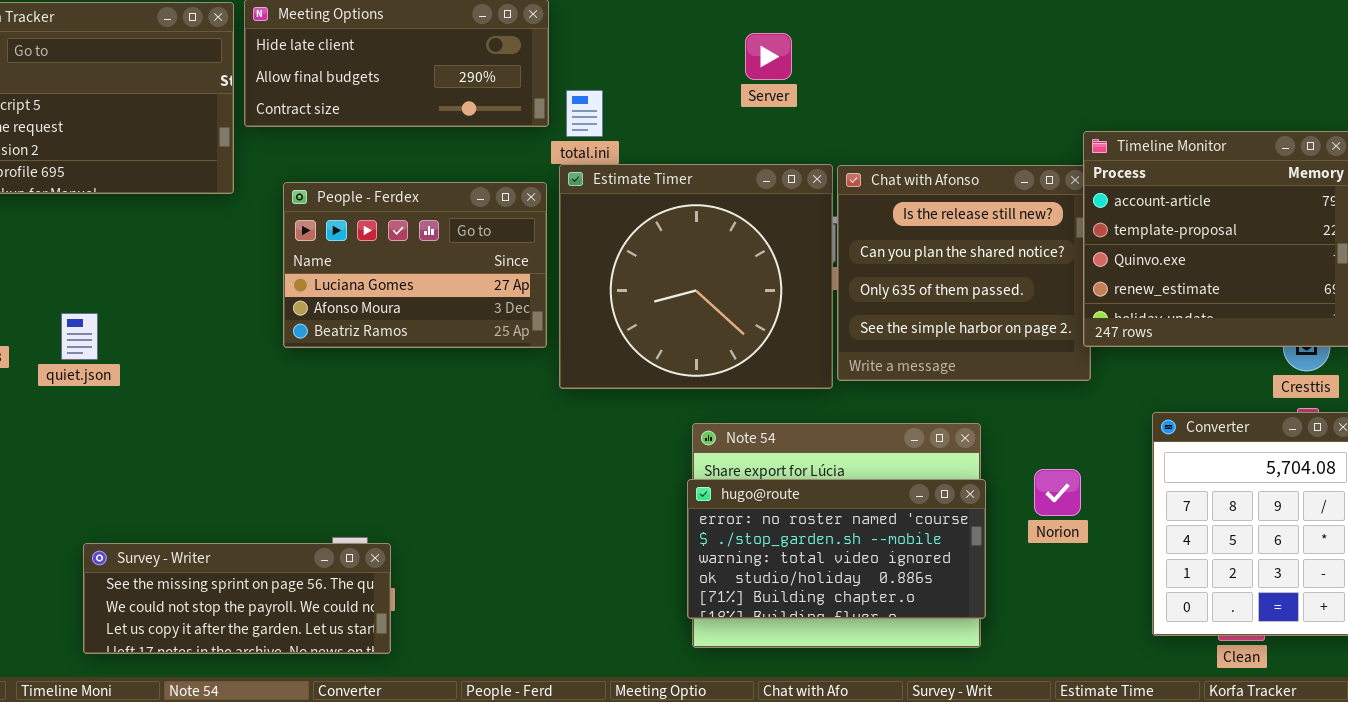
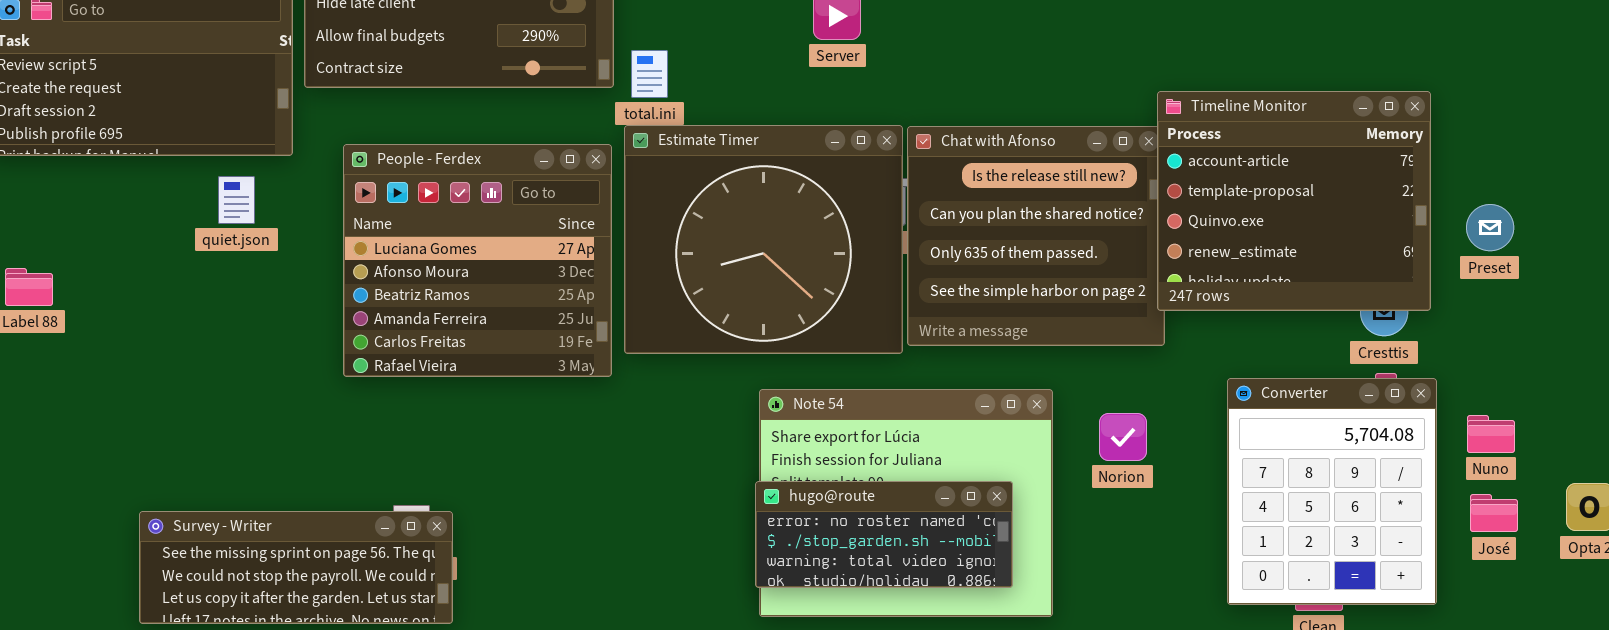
People - Ferdex: [283,182,547,348] -> [343,144,612,377], resized
quiet.json: [61,313,98,360] -> [218,176,255,224], moved
Norion: [1034,469,1081,516] -> [1099,413,1147,461], moved
hugo@route: [687,479,986,619] -> [755,481,1013,588], resized

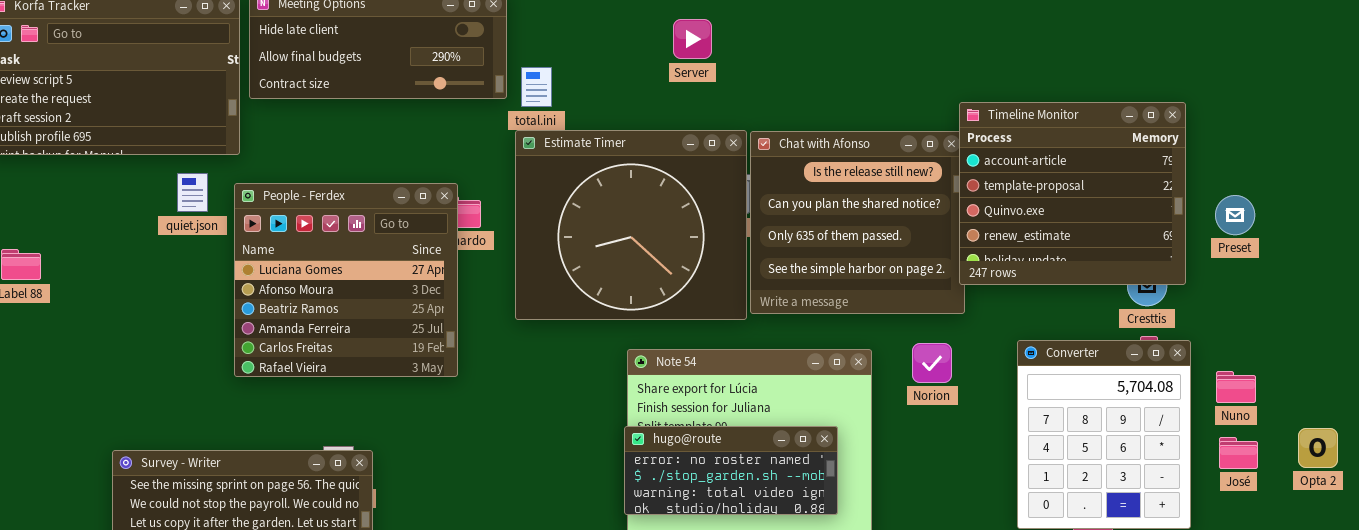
People - Ferdex: [343,144,612,377] -> [234,183,458,377], moved
Norion: [1099,413,1147,461] -> [912,343,952,383], moved

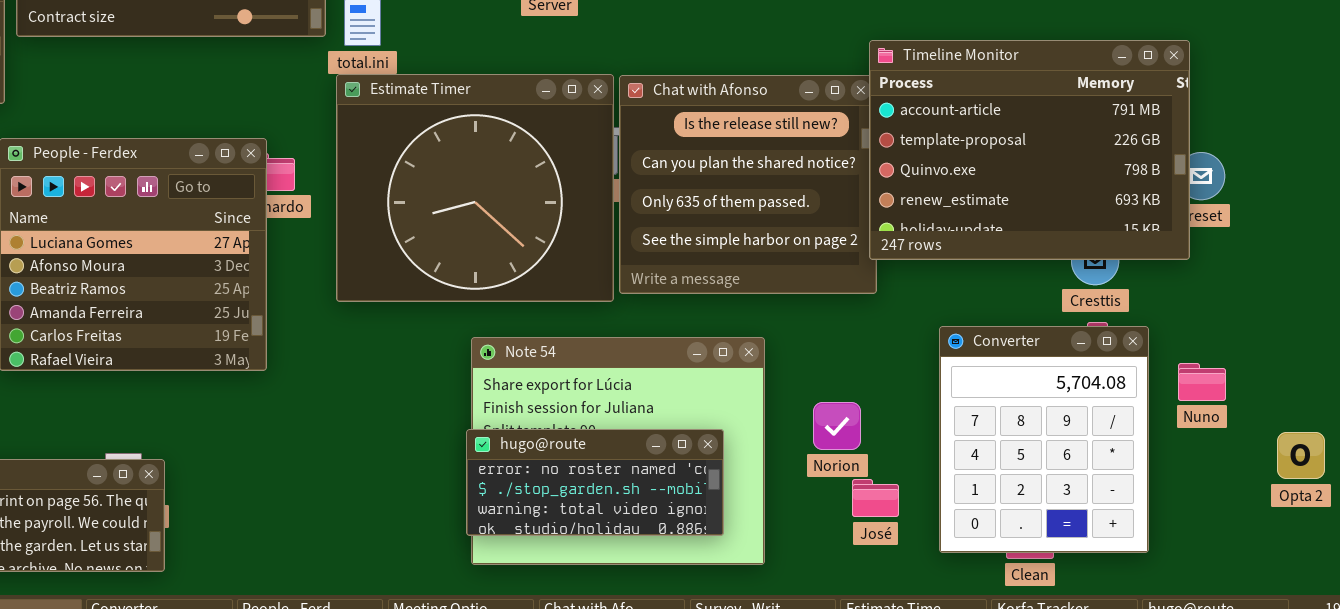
Timeline Monitor: [959,102,1186,285] -> [869,40,1190,260], resized
Norion: [912,343,952,383] -> [813,402,861,450], moved
José: [1219,437,1258,469] -> [852,479,899,517], moved

